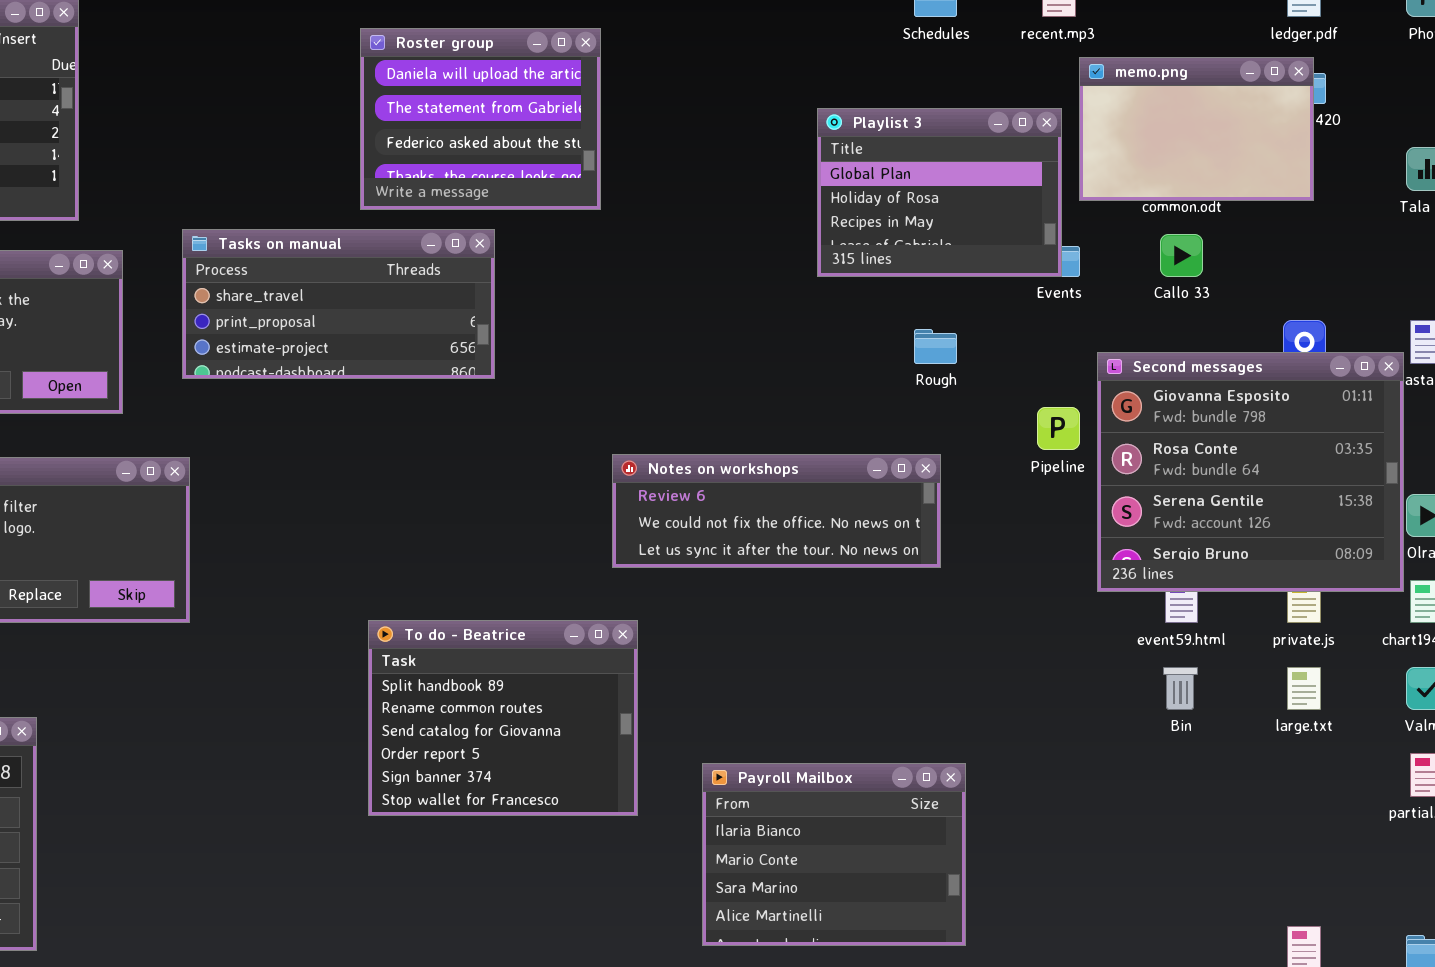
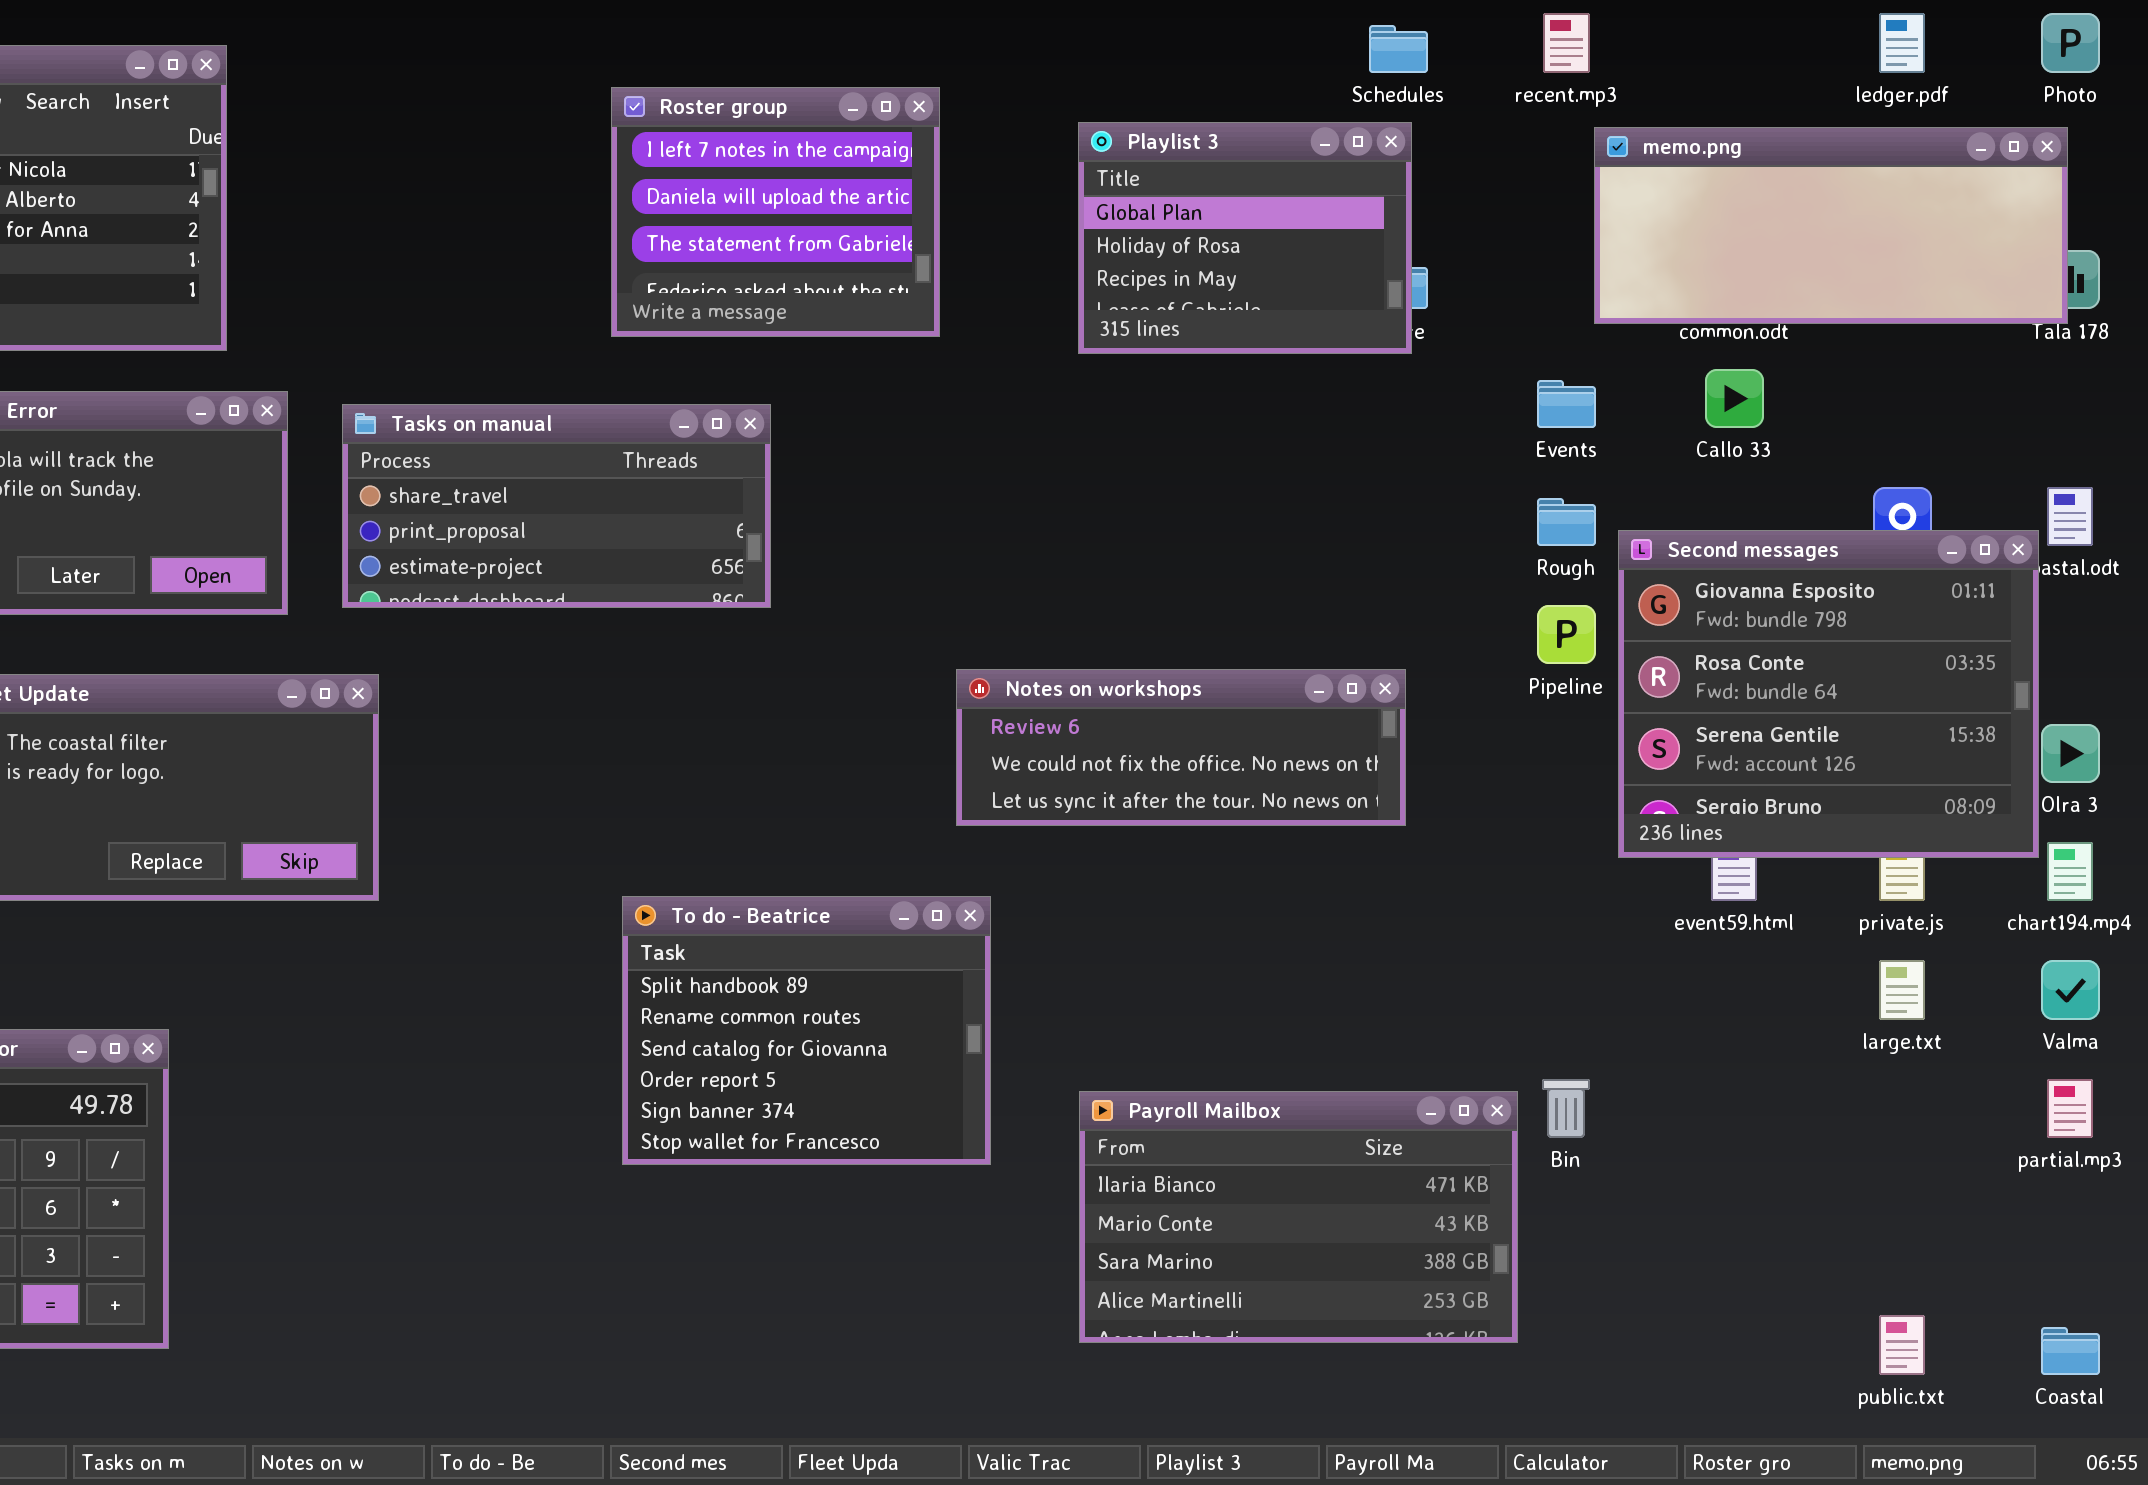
Roster group: [360,28,601,210] -> [611,87,940,337], scrolled up 1 row
memo.png: [1079,57,1314,201] -> [1594,127,2068,324], resized
Playlist 3: [817,108,1062,277] -> [1078,122,1412,354], moved
Tasks on manual: [182,229,495,379] -> [342,404,771,608], moved
Rough: [914,329,957,364] -> [1537,498,1596,546], moved
Bin: [1163,667,1198,710] -> [1542,1079,1590,1138], moved
Payroll Mailbox: [702,763,966,946] -> [1079,1091,1518,1343], resized

